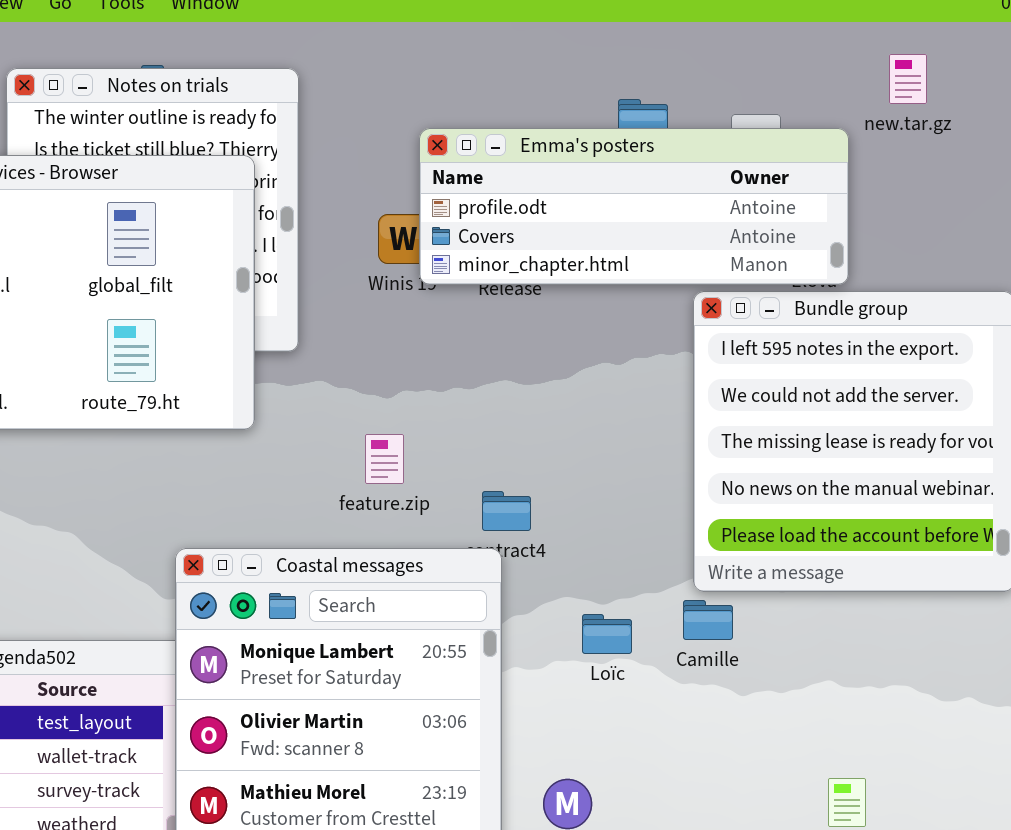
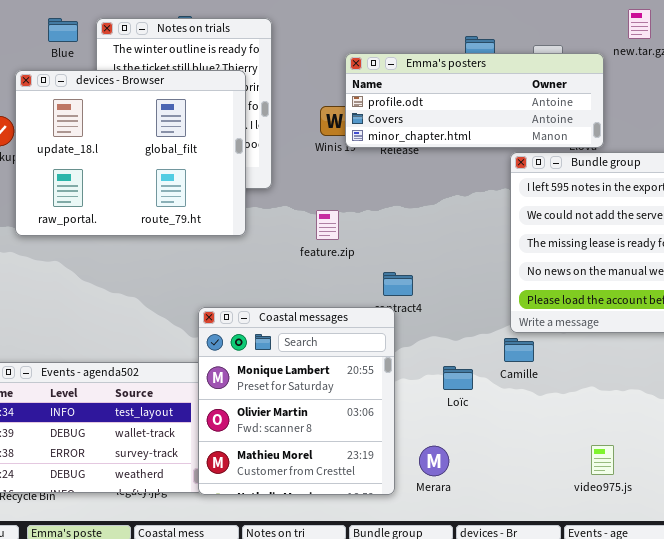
feature.zip: [365,434,404,484] -> [316,210,339,240], moved
Loïc: [582,614,632,654] -> [443,366,473,390], moved

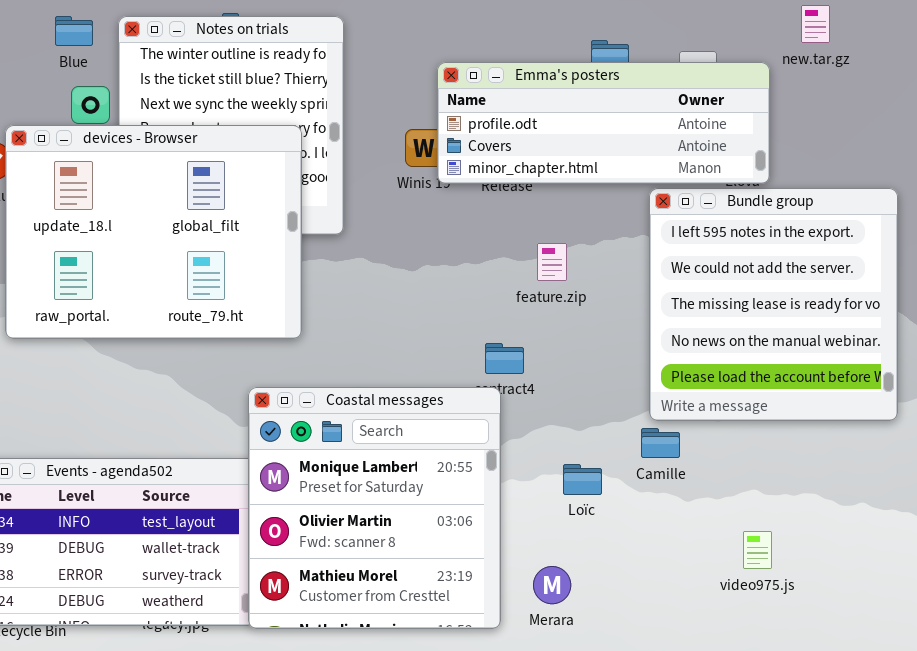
devices - Browser: [15,70,246,236] -> [5,125,302,339], moved
feature.zip: [316,210,339,240] -> [537,243,567,281], moved
video975.js: [591,445,614,475] -> [743,531,772,569], moved

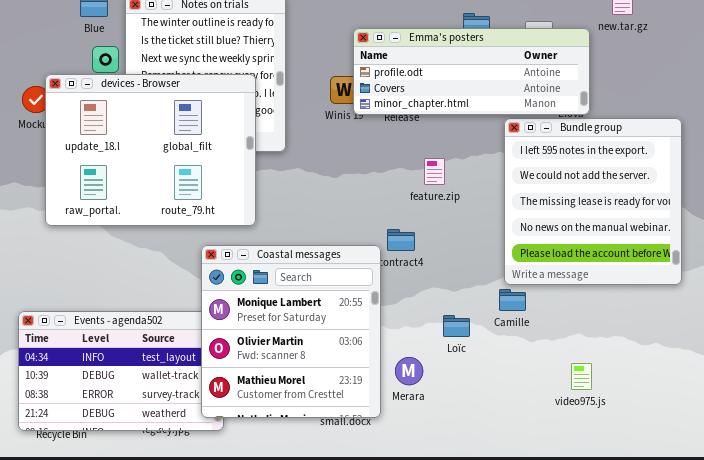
Coastal messages: [248,387,501,629] -> [201,245,381,418], moved
Merara: [533,566,571,604] -> [395,357,423,385], moved

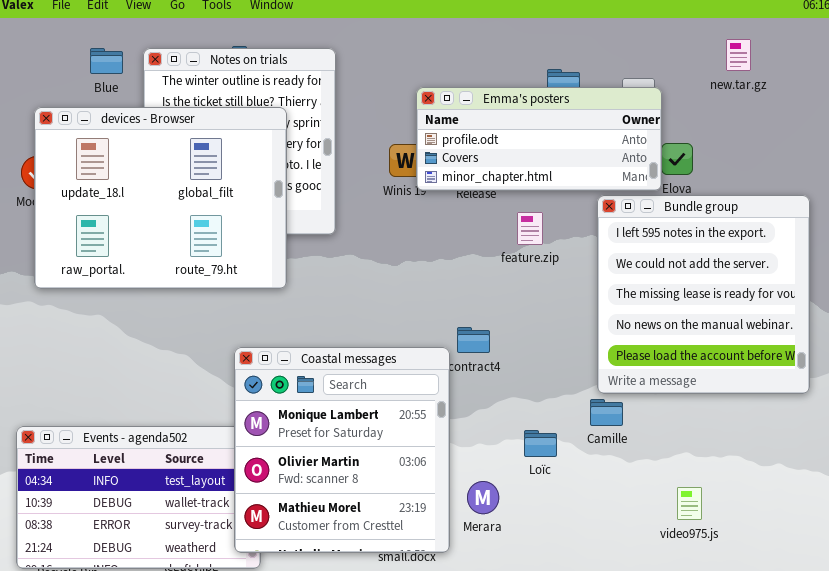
Emma's posters: [353,28,590,115] -> [416,87,662,191], resized
devices - Browser: [45,74,256,226] -> [34,107,287,289], moved
feature.zip: [424,158,445,185] -> [517,212,543,245], moved

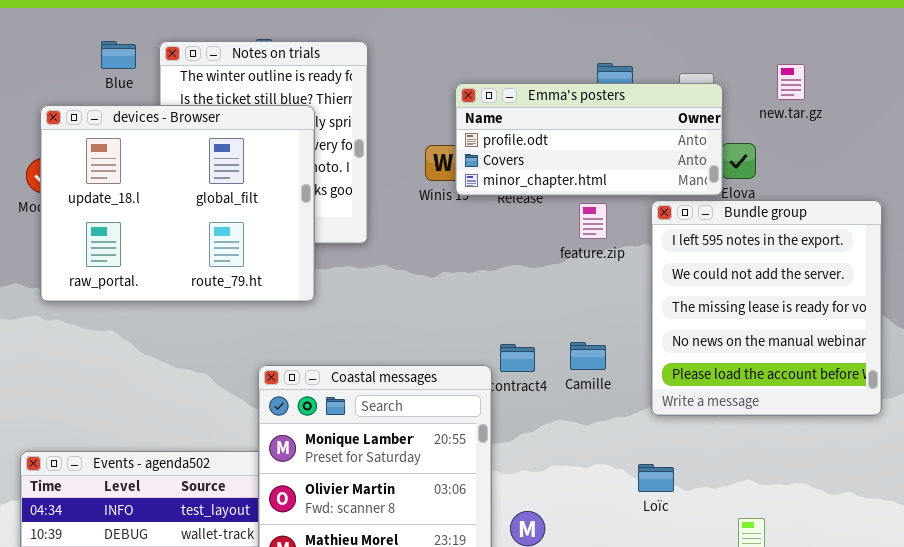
new.tar.gz: [726,39,751,71] -> [777,64,805,100], moved
feature.zip: [517,212,543,245] -> [579,203,607,239], moved
Camille: [590,399,623,426] -> [570,342,606,370], moved
Loïc: [524,430,557,457] -> [638,464,674,492], moved

